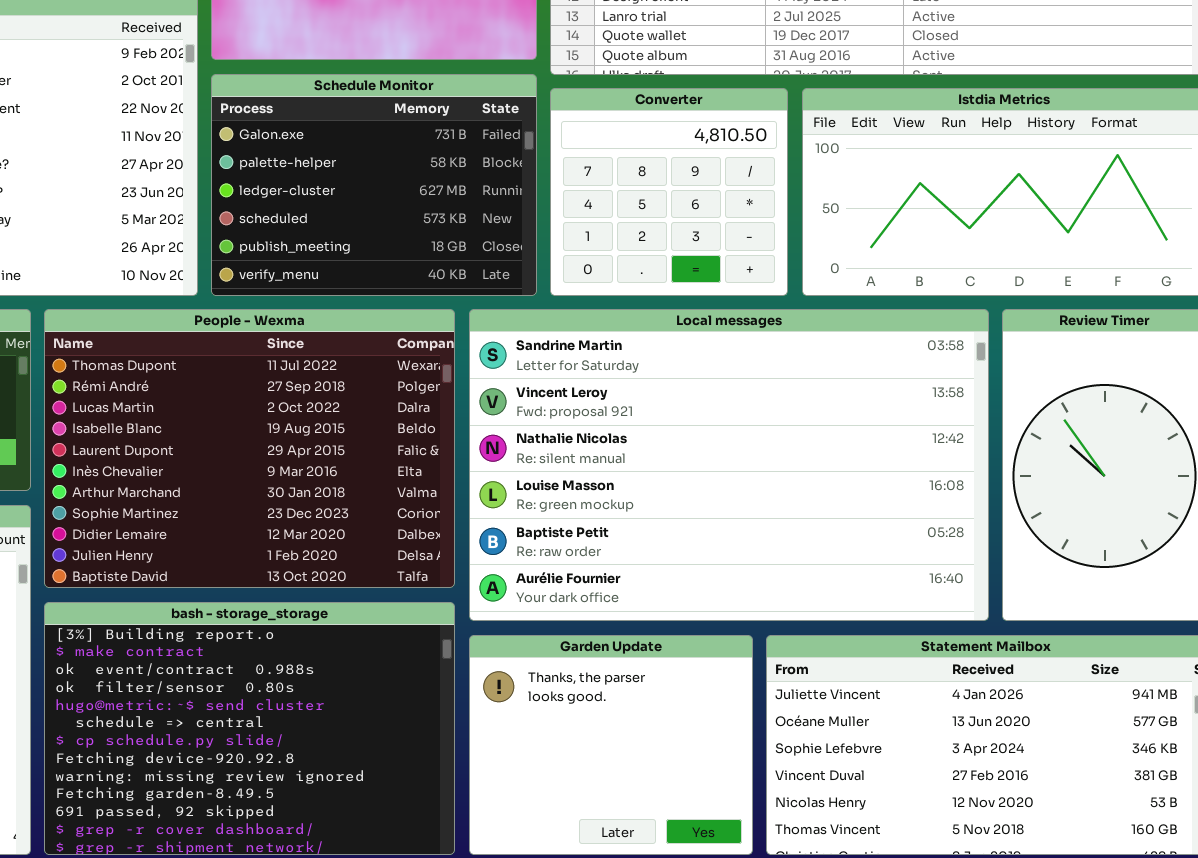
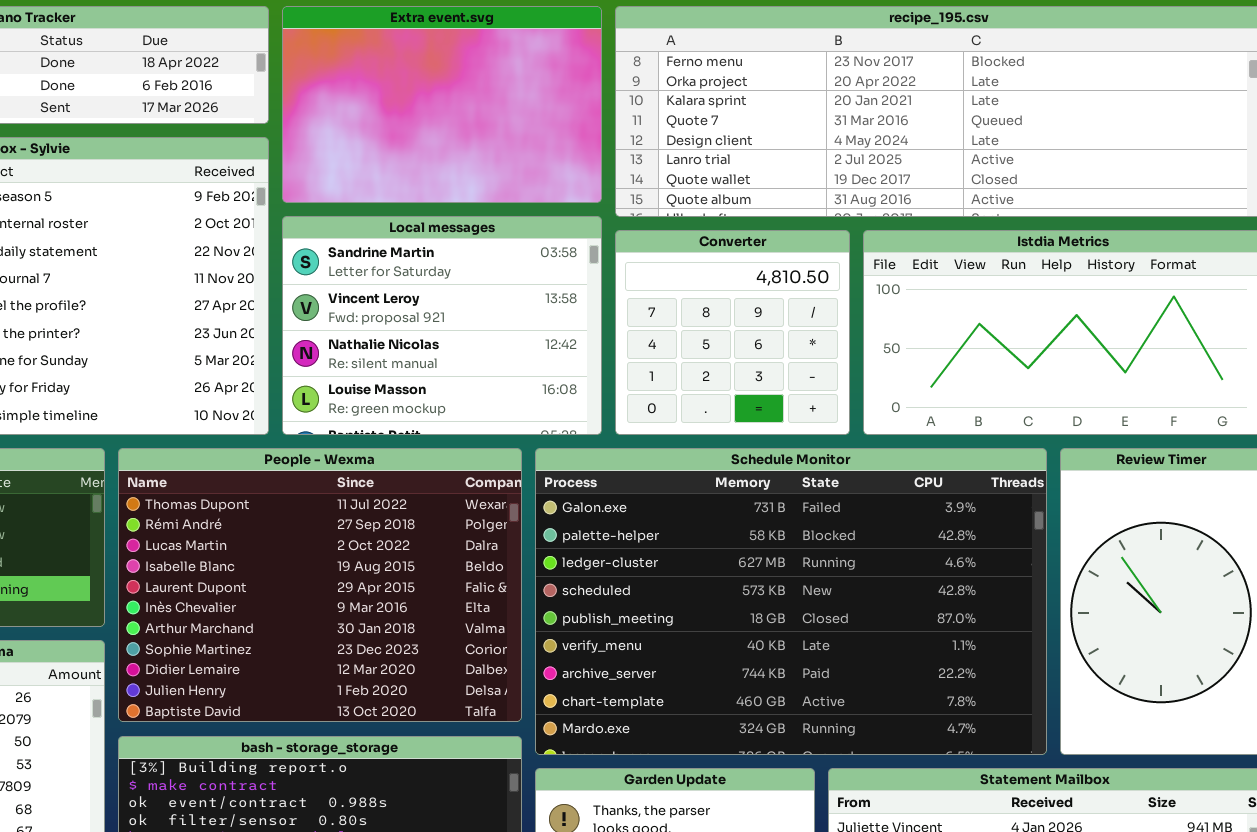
Schedule Monitor: [211,74,537,296] -> [535,448,1047,755], moved, resized
Local messages: [469,309,989,621] -> [282,216,602,435], moved, resized

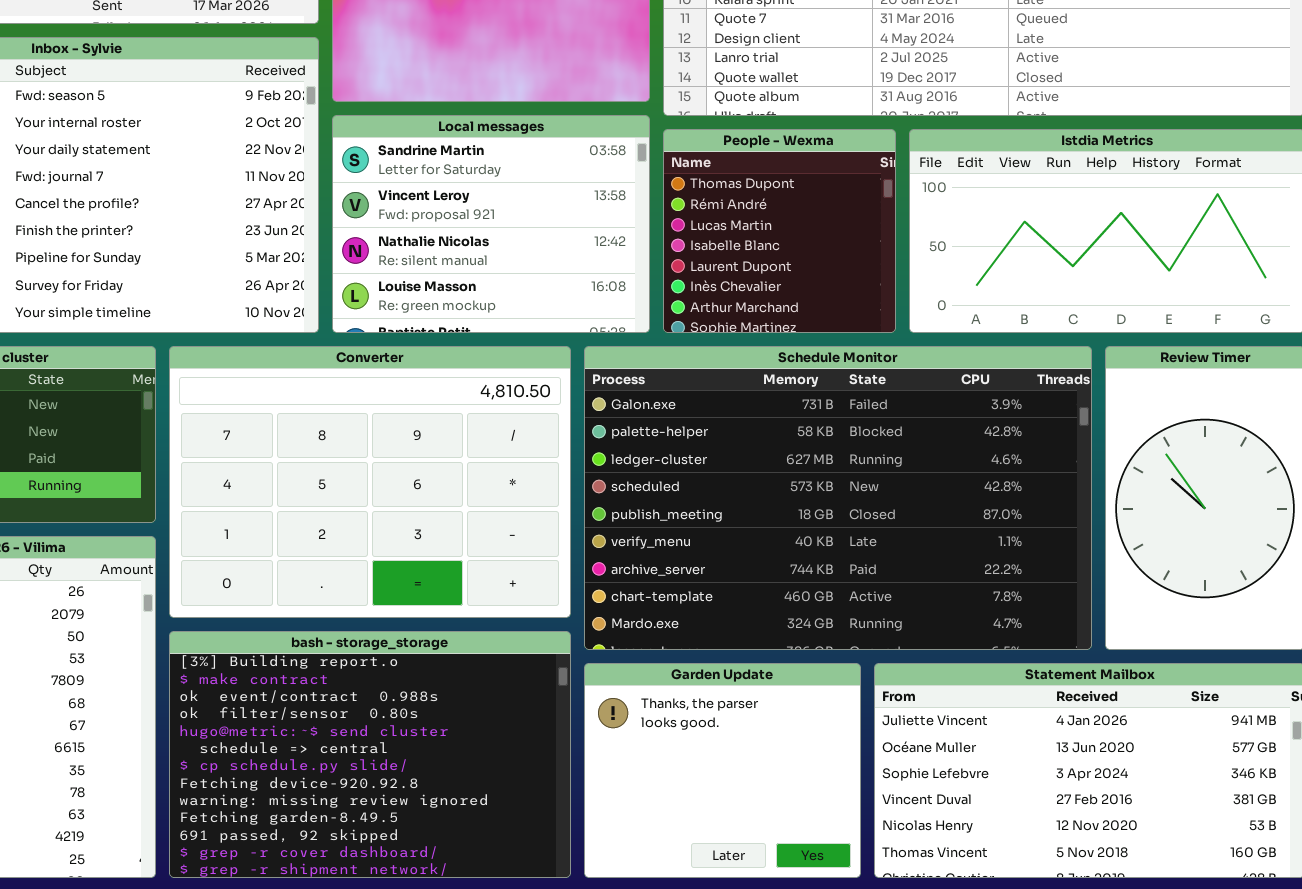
Converter: [615,230,850,435] -> [169,346,571,618], moved, resized
People - Wexma: [118,448,522,722] -> [663,129,896,333], moved, resized

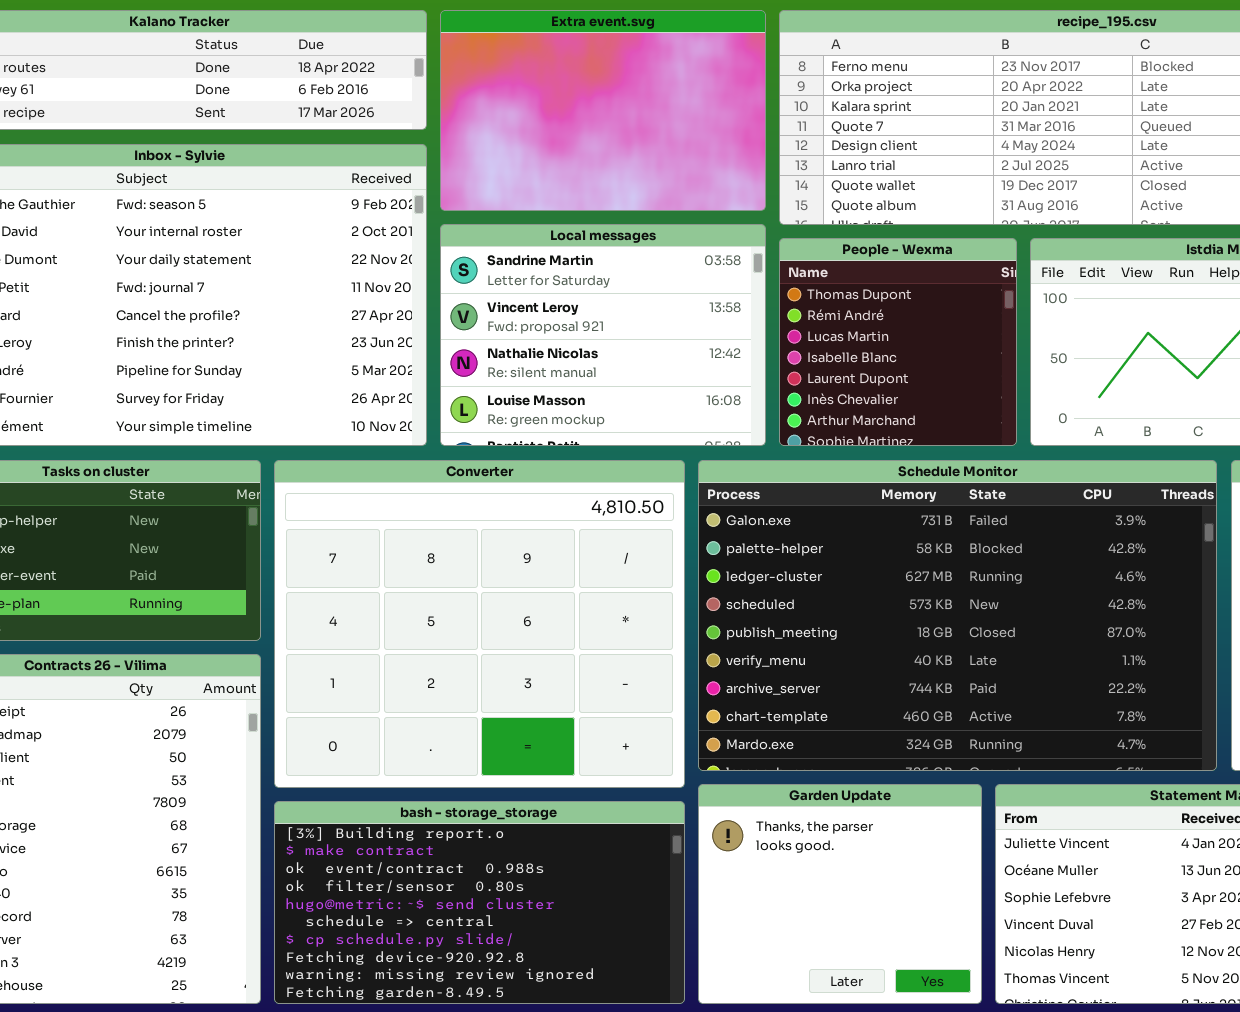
Converter: [169,346,571,618] -> [274,460,685,788], resized
bash - storage_storage: [169,631,571,878] -> [274,801,685,1004], resized

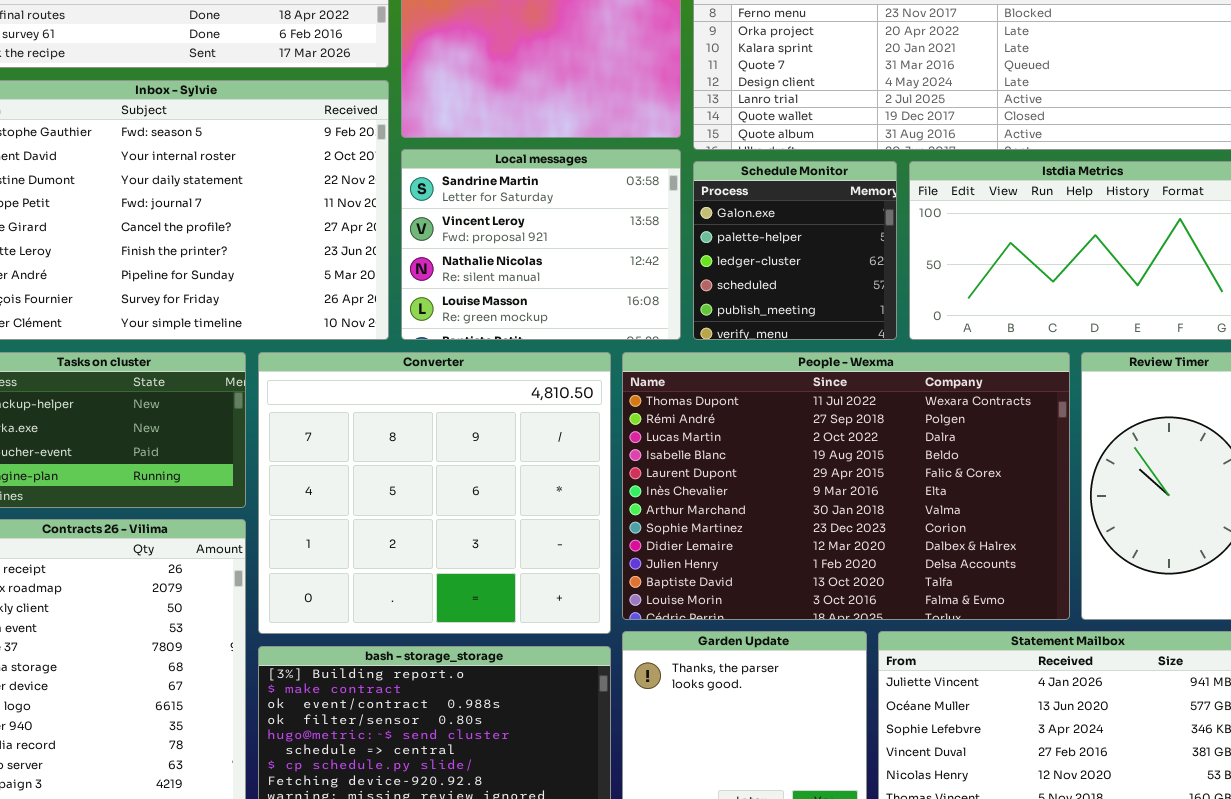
People - Wexma: [779,238,1017,446] -> [622,352,1070,620], moved, resized
Schedule Monitor: [698,460,1217,771] -> [693,161,897,340], moved, resized

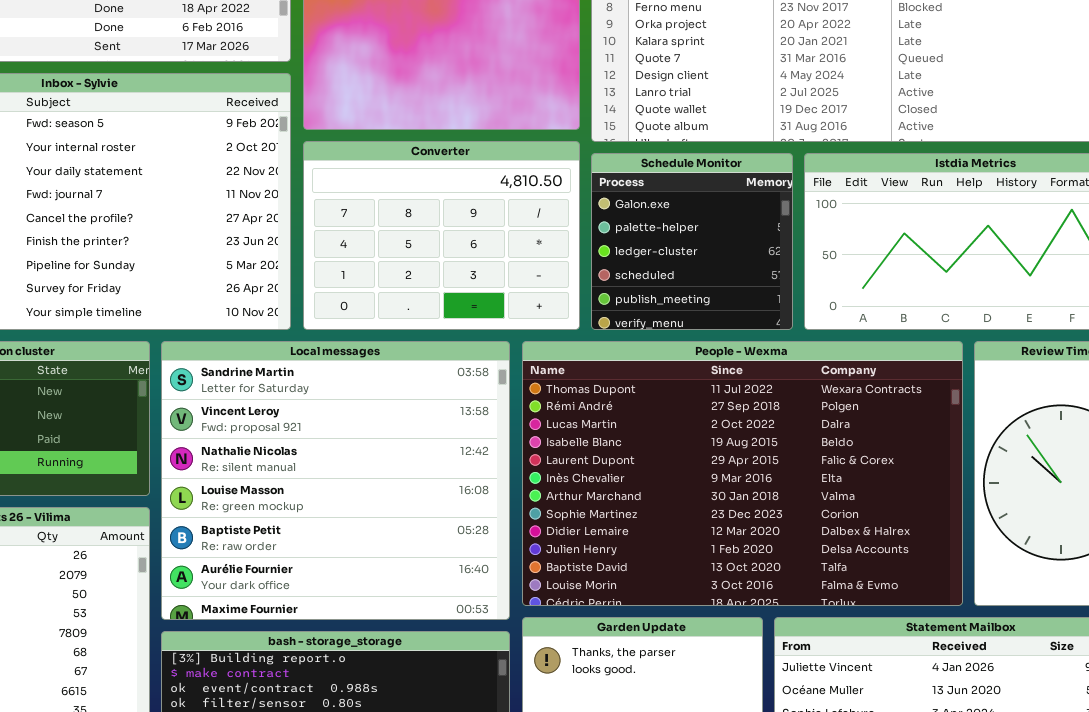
Local messages: [401,149,681,340] -> [161,341,510,620], moved, resized
Converter: [258,352,611,634] -> [303,141,580,330], moved, resized

